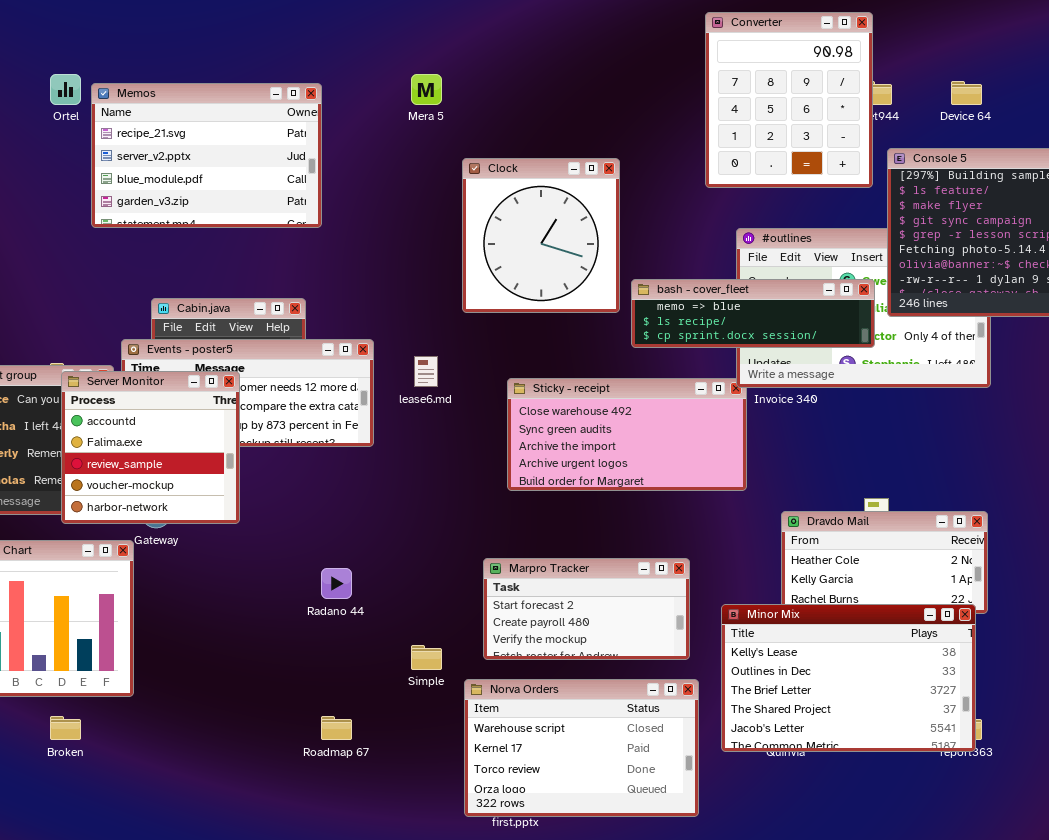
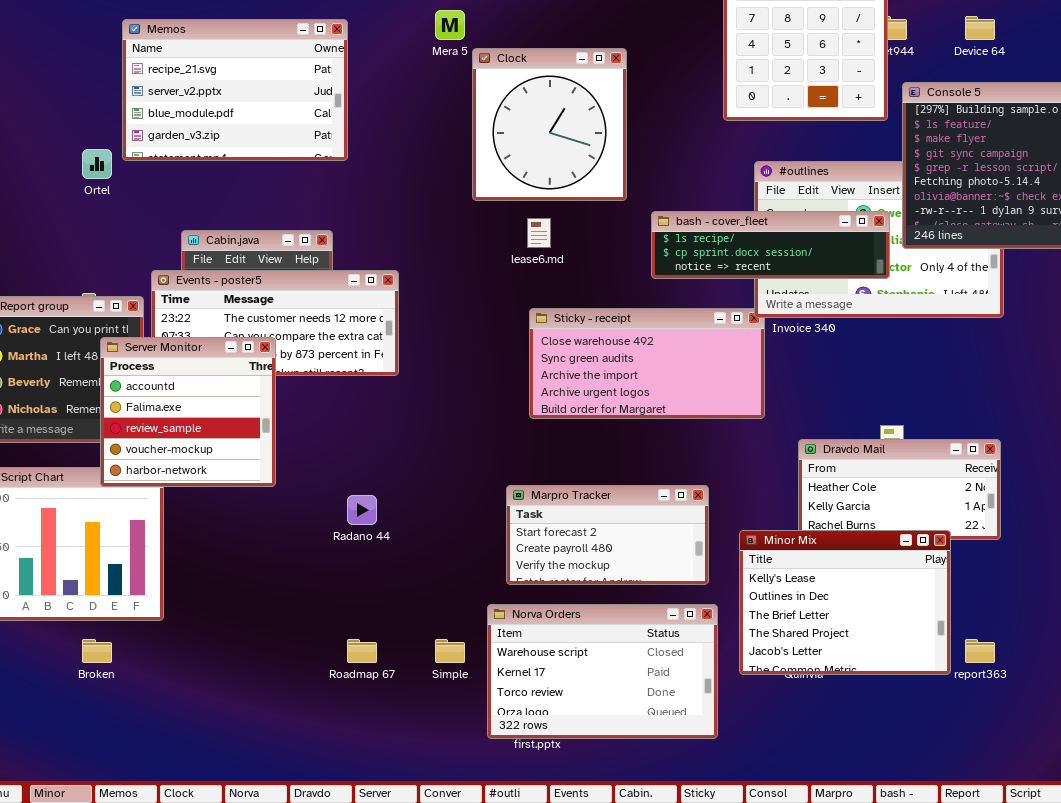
Ortel: [50,74,81,105] -> [82,149,112,179], moved
Clock: [462,158,620,313] -> [472,48,627,201], moved
bash - cover_fleet: [631,279,875,348] -> [651,211,890,279], scrolled down 1 row
lease6.md: [414,356,438,387] -> [527,218,551,248], moved
Server Monitor: [61,371,240,524] -> [100,337,276,487], moved
Minor Mix: [721,604,976,752] -> [739,530,951,675], resized
Simple: [411,645,442,670] -> [435,639,465,663], moved

